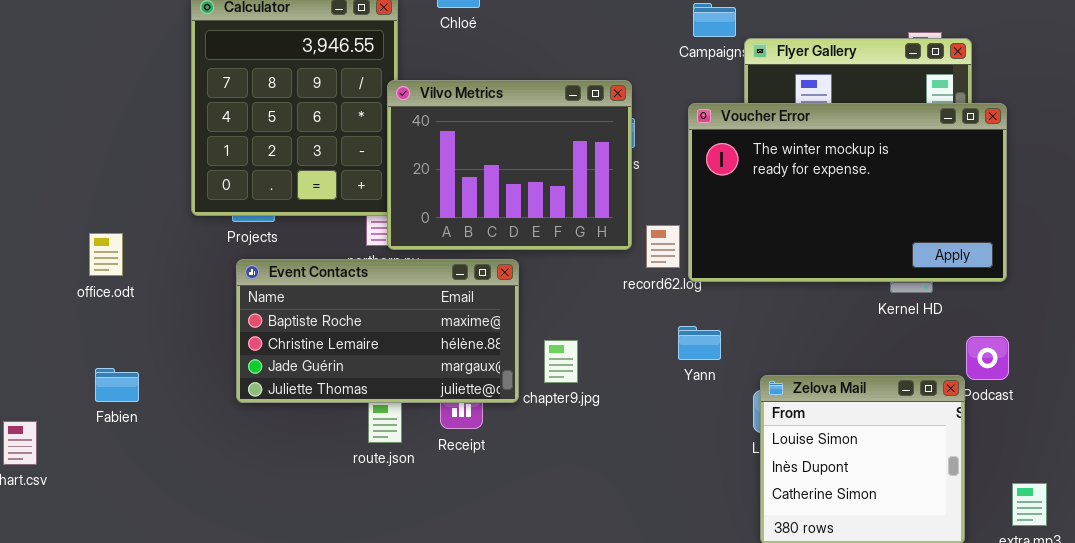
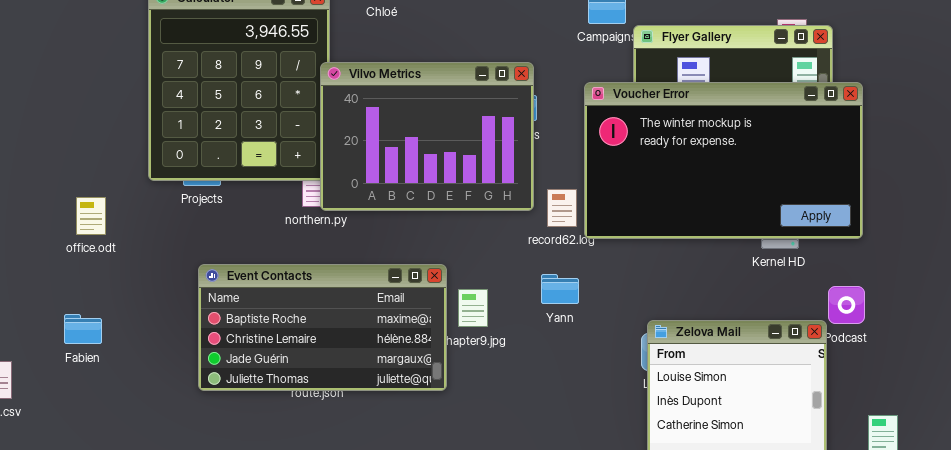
office.odt: [89,233,123,276] -> [76,197,106,235], moved
Event Contacts: [236,259,519,403] -> [198,264,447,391], moved
Yann: [678,326,721,360] -> [541,274,579,304], moved

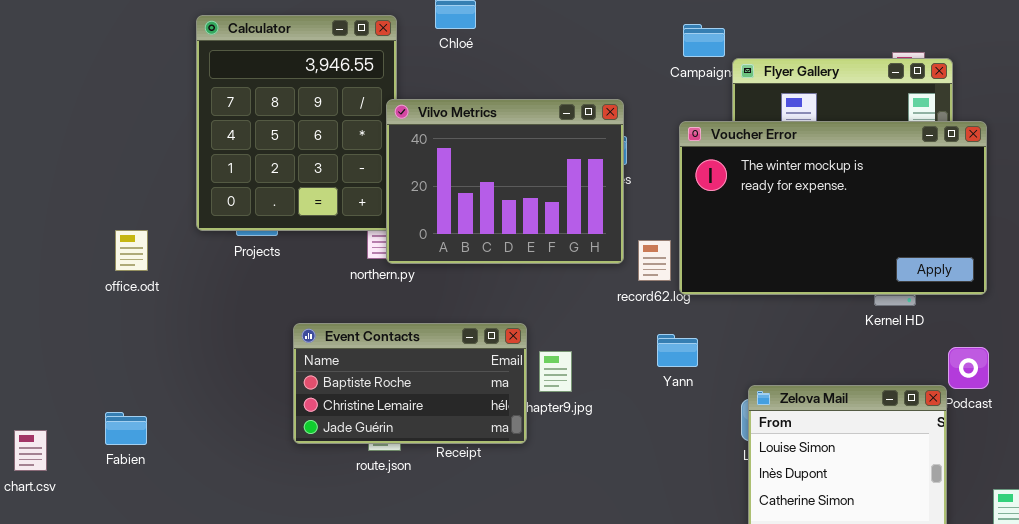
office.odt: [76,197,106,235] -> [115,230,148,271], moved
Event Contacts: [198,264,447,391] -> [293,323,527,444], resized
Yann: [541,274,579,304] -> [657,334,698,367], moved
Fabien: [64,314,102,344] -> [105,412,147,445], moved

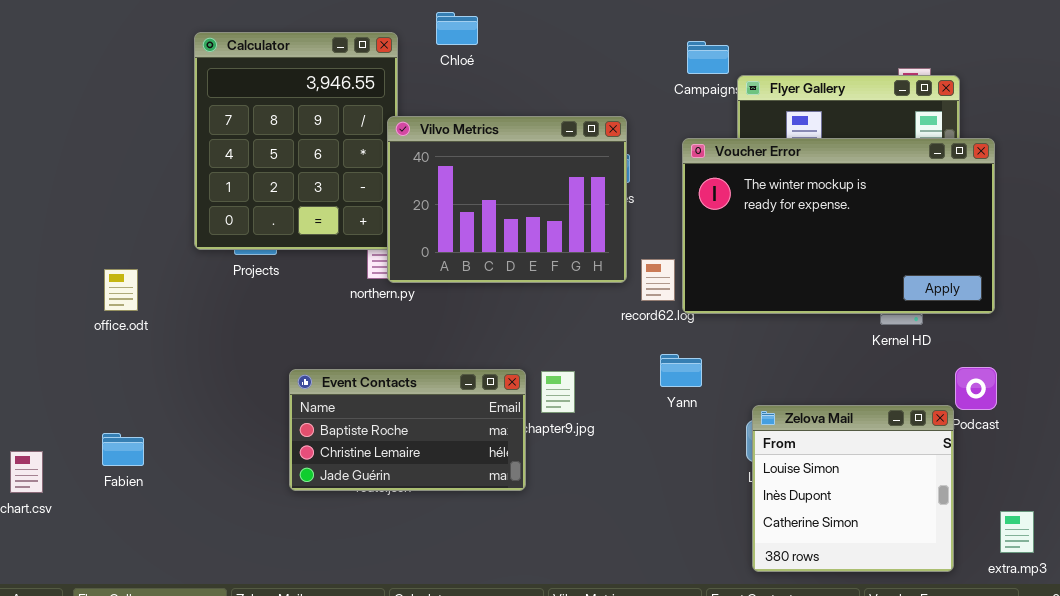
office.odt: [115,230,148,271] -> [104,269,138,311], moved
Event Contacts: [293,323,527,444] -> [289,369,526,491], moved

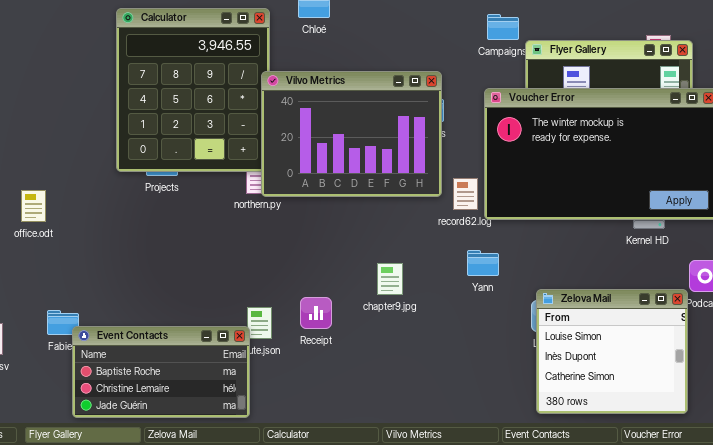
office.odt: [104,269,138,311] -> [21,190,46,222], moved
Event Contacts: [289,369,526,491] -> [72,326,250,418], moved

